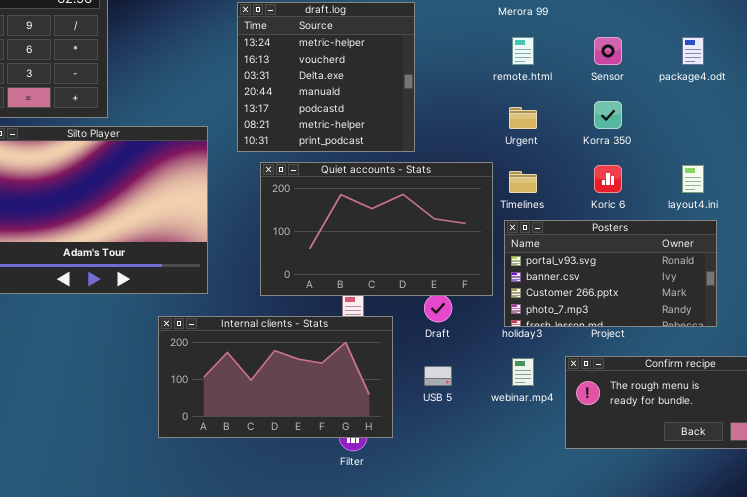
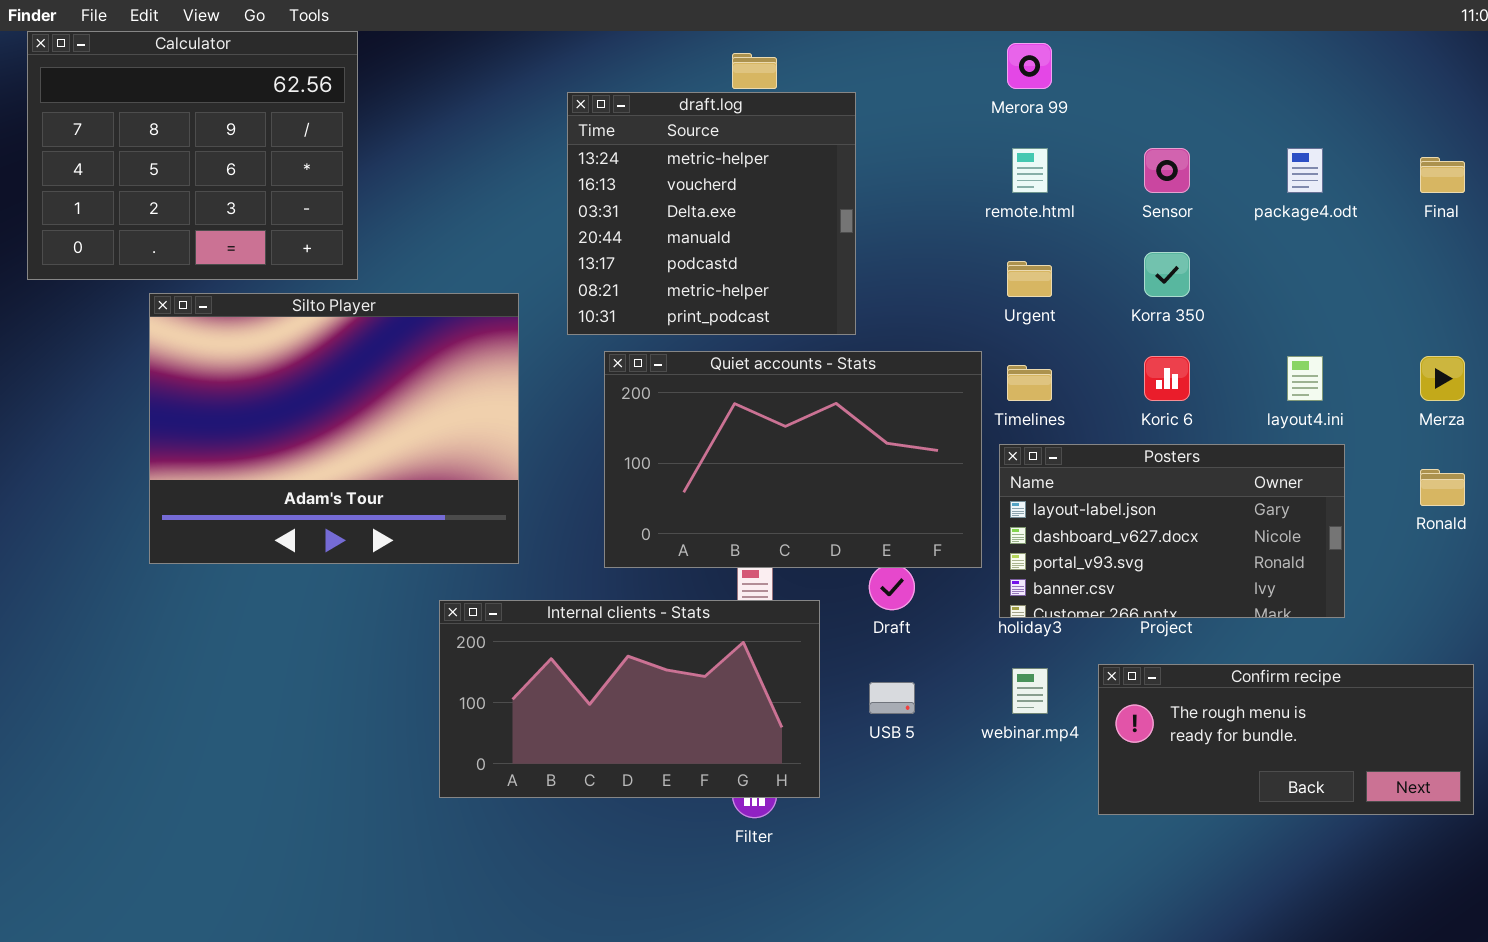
Posters: [504,220,717,327] -> [999,444,1345,618], scrolled up 2 rows

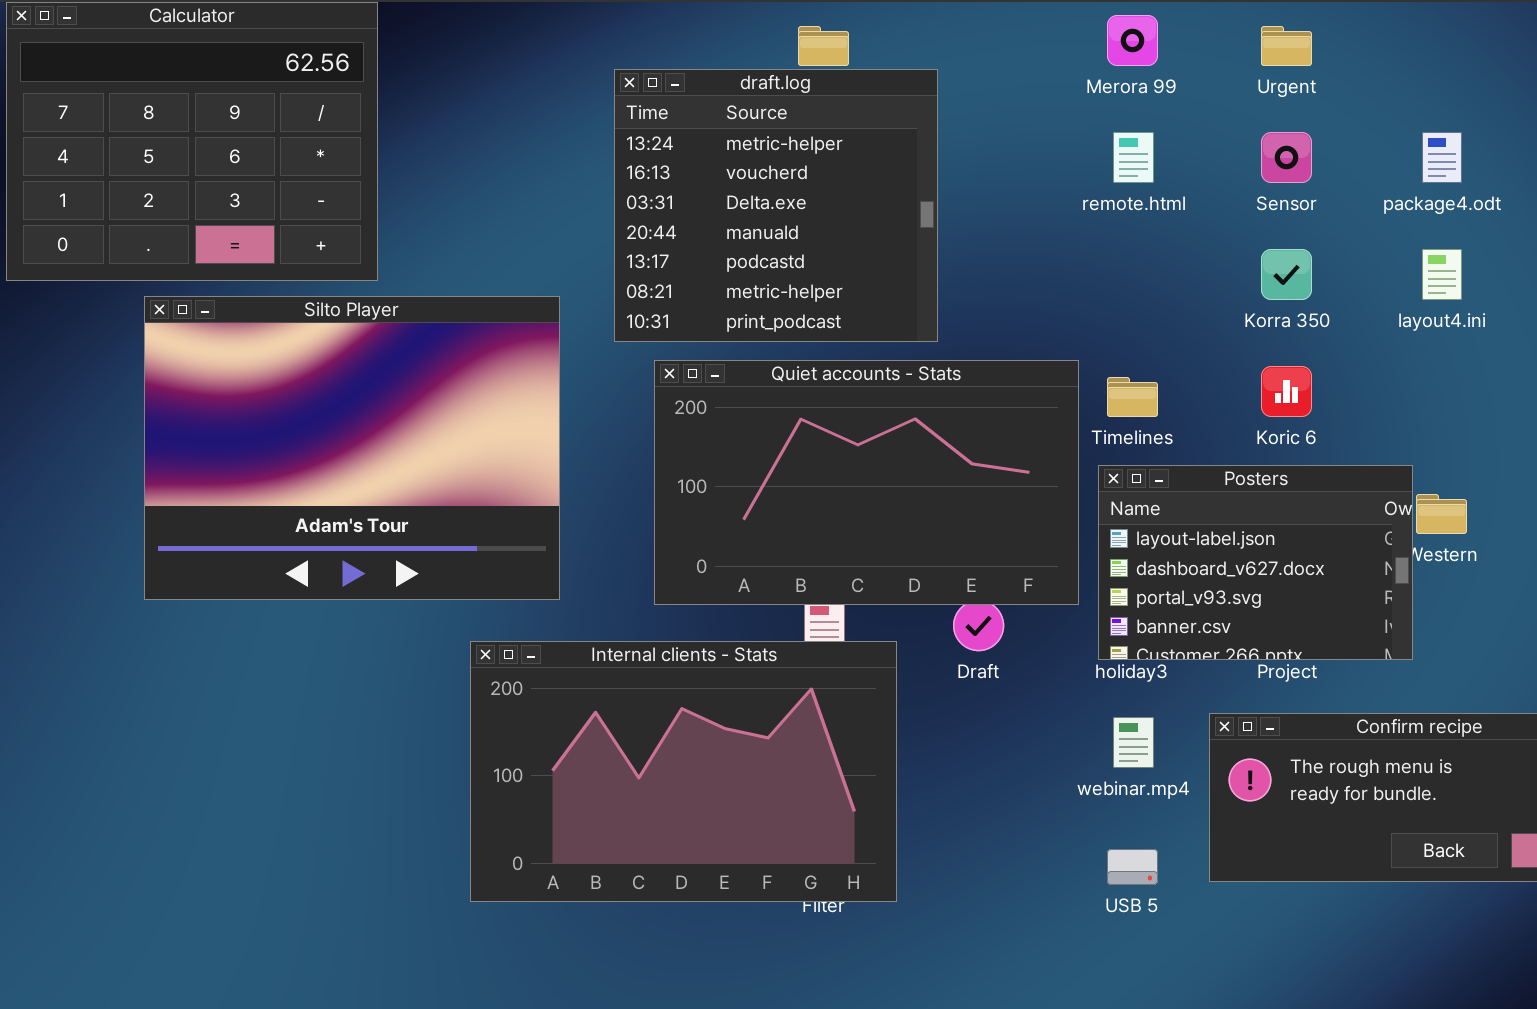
Urgent: [1007,261,1052,297] -> [1261,26,1312,66], moved
layout4.ini: [1287,356,1323,401] -> [1422,249,1462,300], moved
Posters: [999,444,1345,618] -> [1098,465,1413,660], resized
Internal clients - Stats: [439,600,820,798] -> [470,641,897,902], resized
USB 5: [869,682,915,714] -> [1107,849,1158,885], moved

